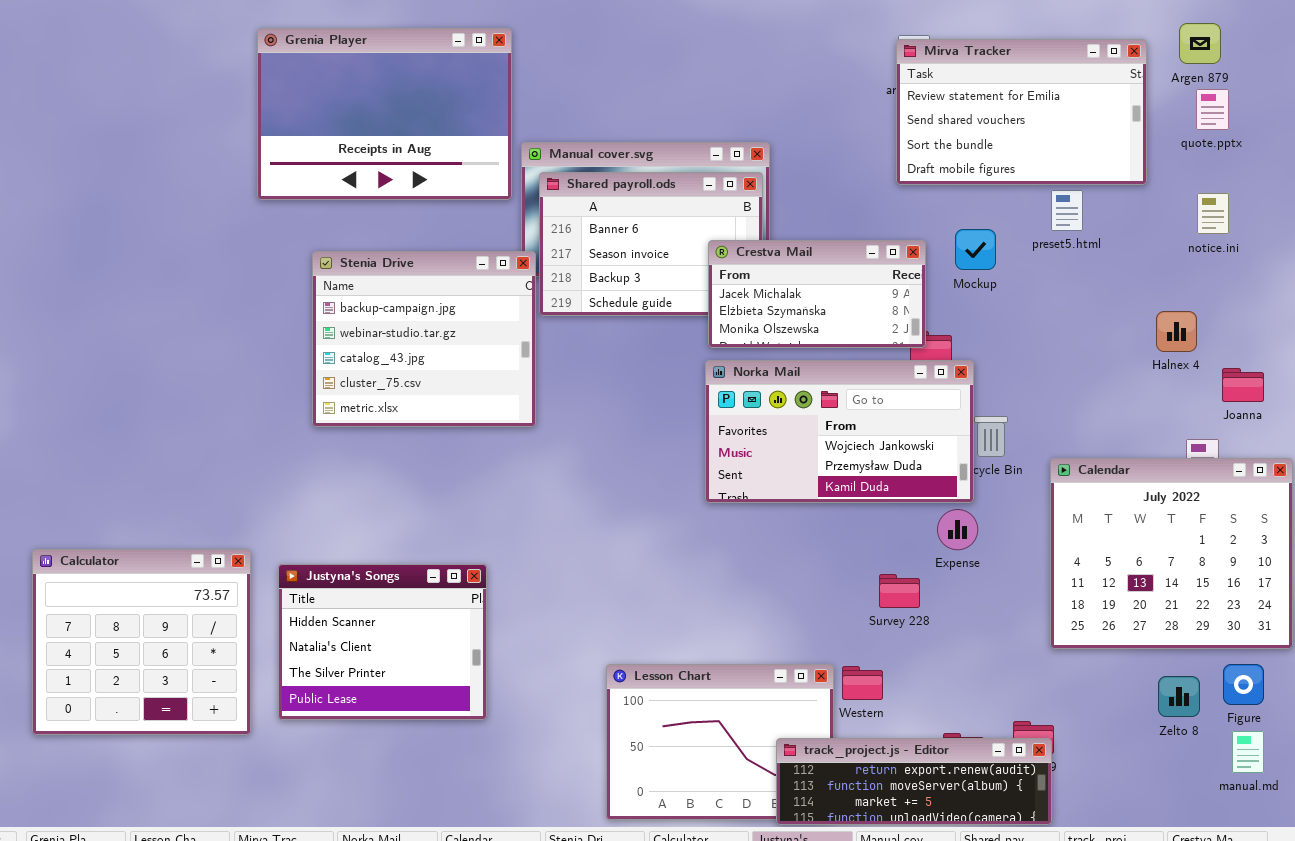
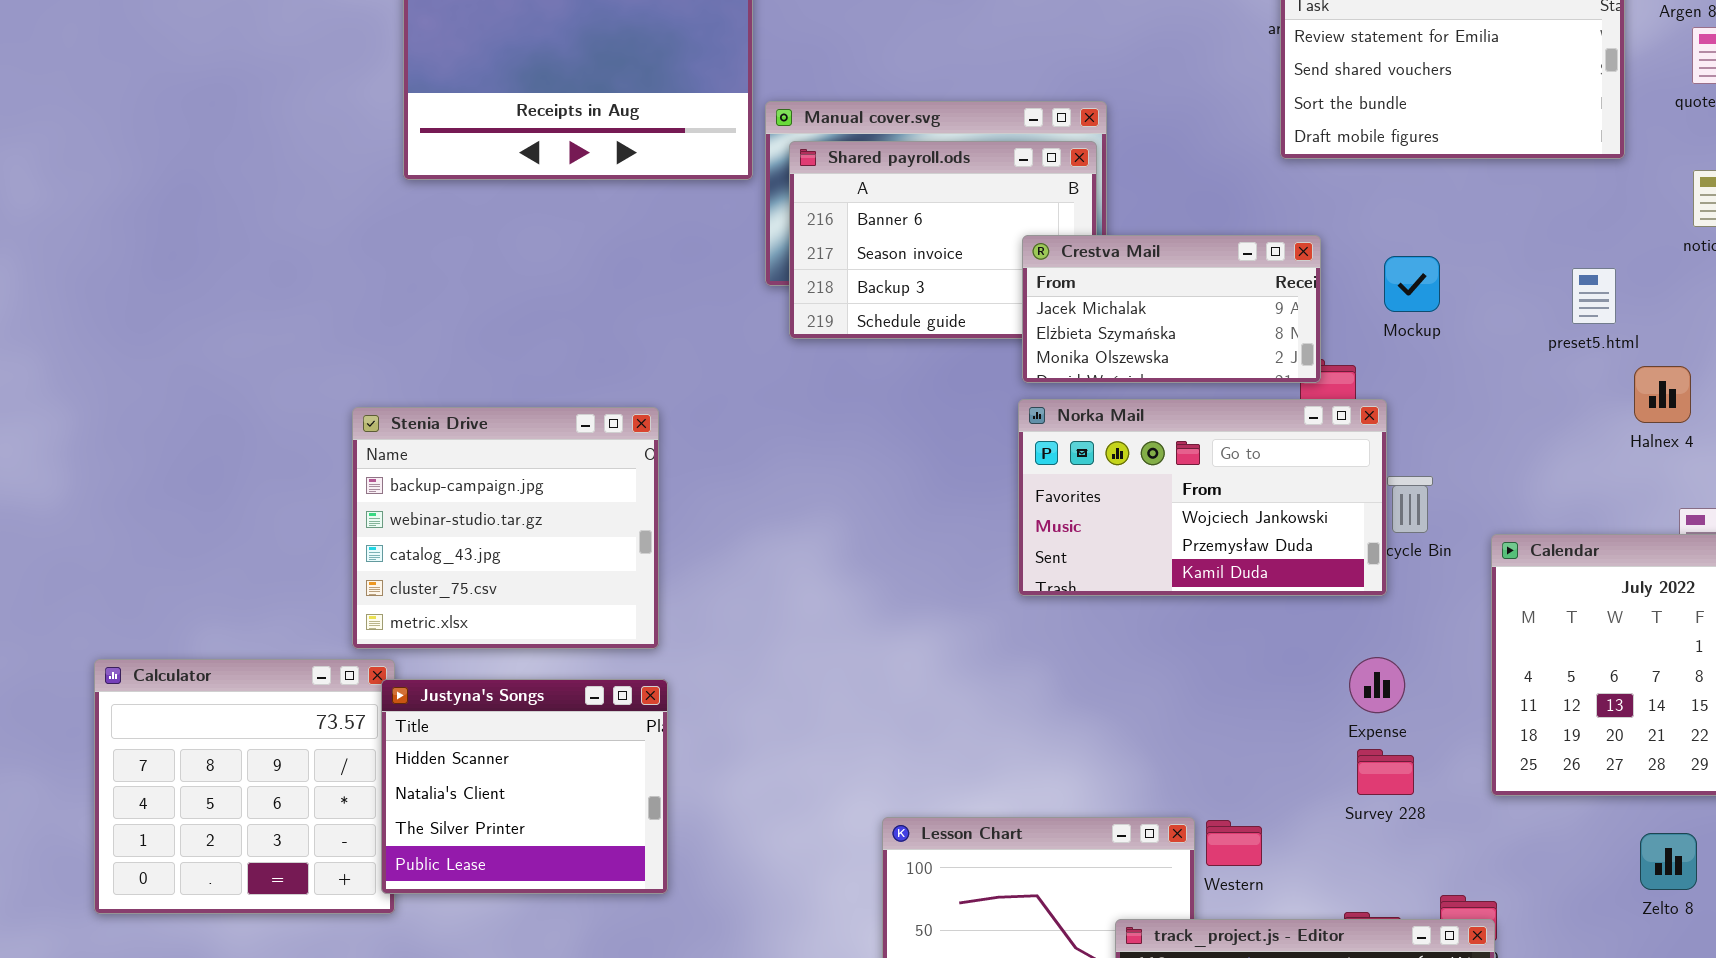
preset5.html: [1051,190,1083,231] -> [1572,268,1616,324], moved
Mockup: [955,229,996,270] -> [1384,256,1440,312], moved
Stenia Drive: [312,251,536,427] -> [352,407,659,649], moved
Halnex 4: [1156,311,1197,352] -> [1634,366,1691,423], moved
Expense: [937,509,978,550] -> [1349,657,1405,713], moved
Justyna's Songs: [278,564,487,720] -> [381,679,668,894], moved
Survey 228: [879,574,920,608] -> [1357,749,1414,795], moved

